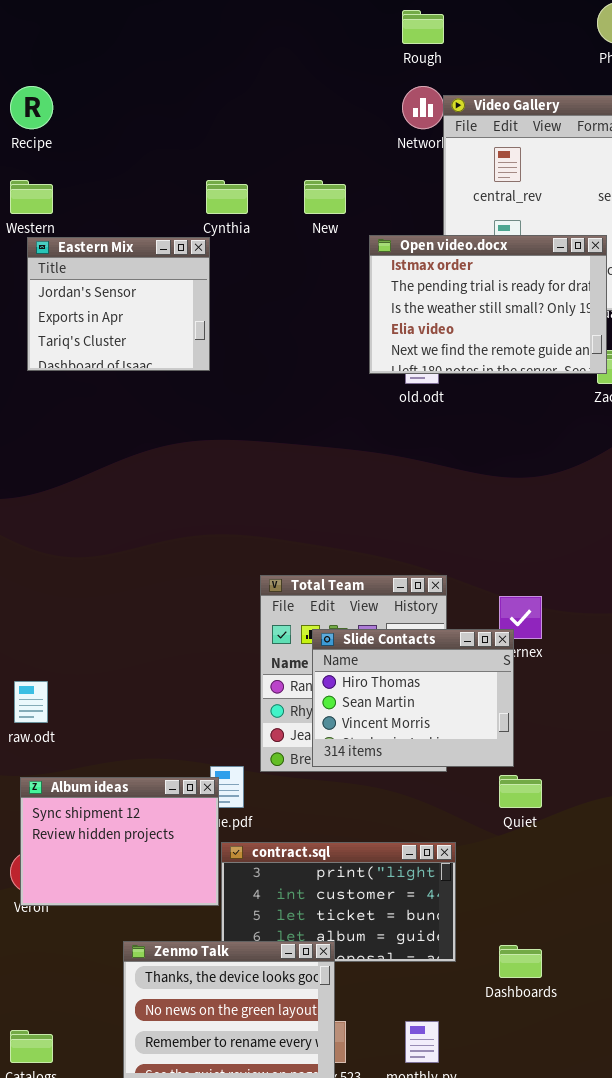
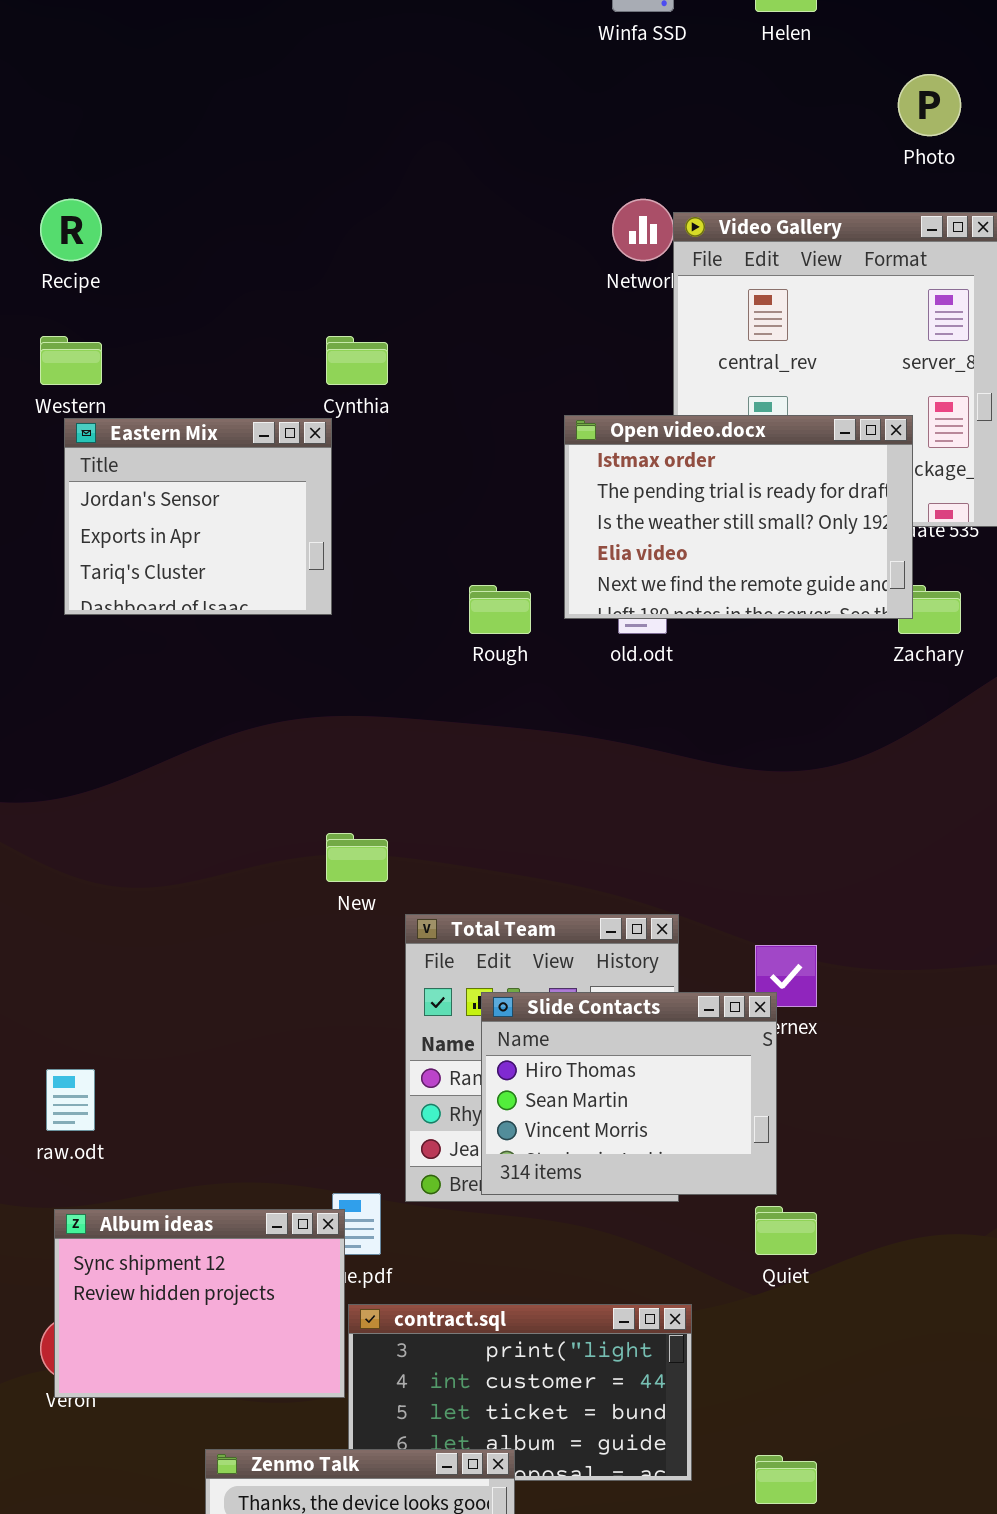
Rough: [402,10,444,44] -> [469,585,531,634], moved
New: [304,180,346,214] -> [326,833,388,882], moved

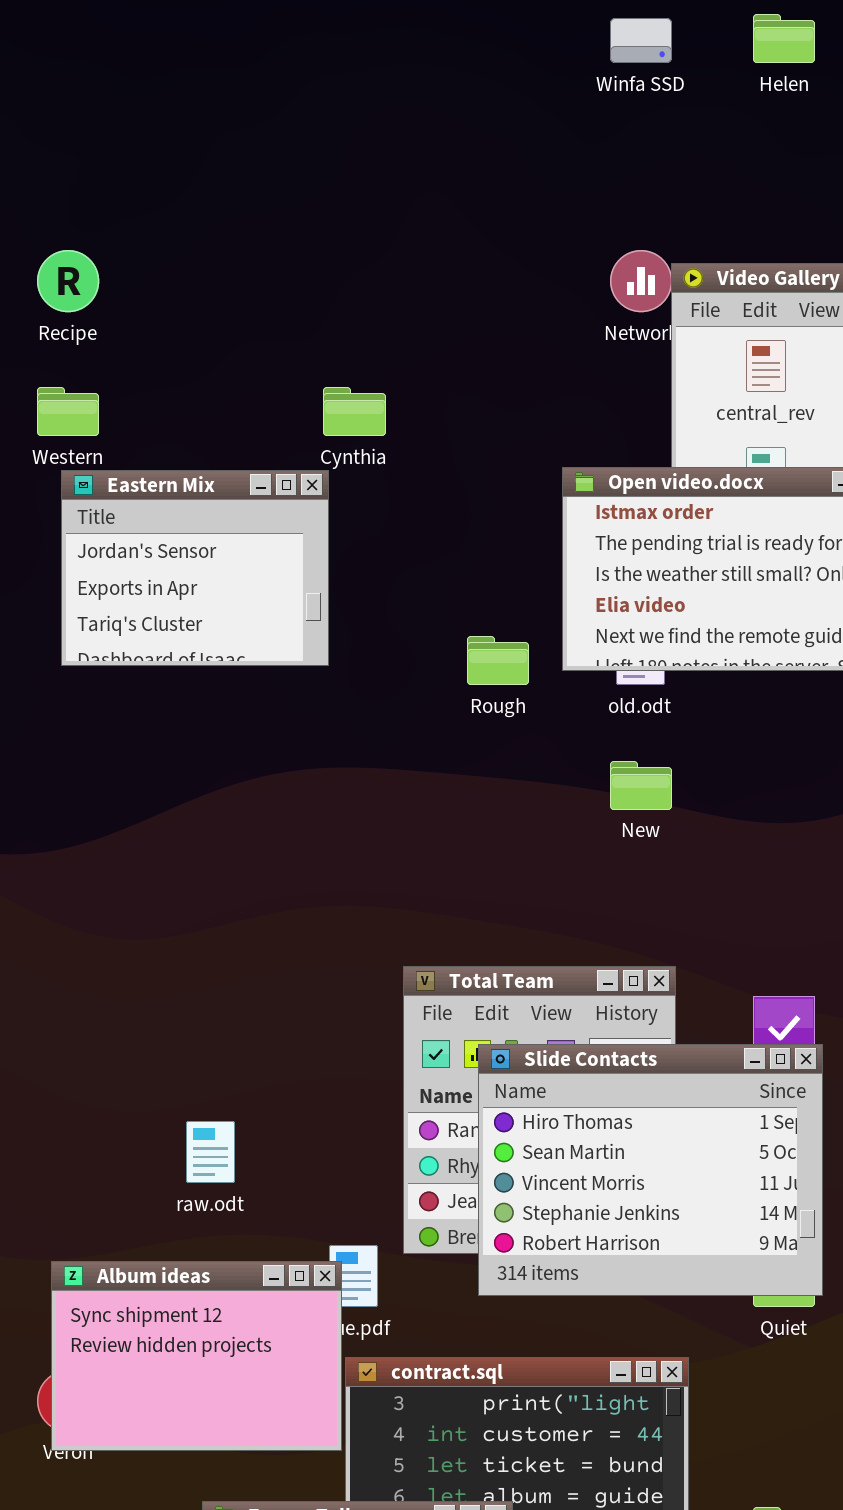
New: [326,833,388,882] -> [610,761,672,810], moved
Slide Contacts: [481,992,777,1195] -> [478,1044,823,1296], resized
raw.odt: [46,1069,95,1131] -> [186,1121,235,1183], moved

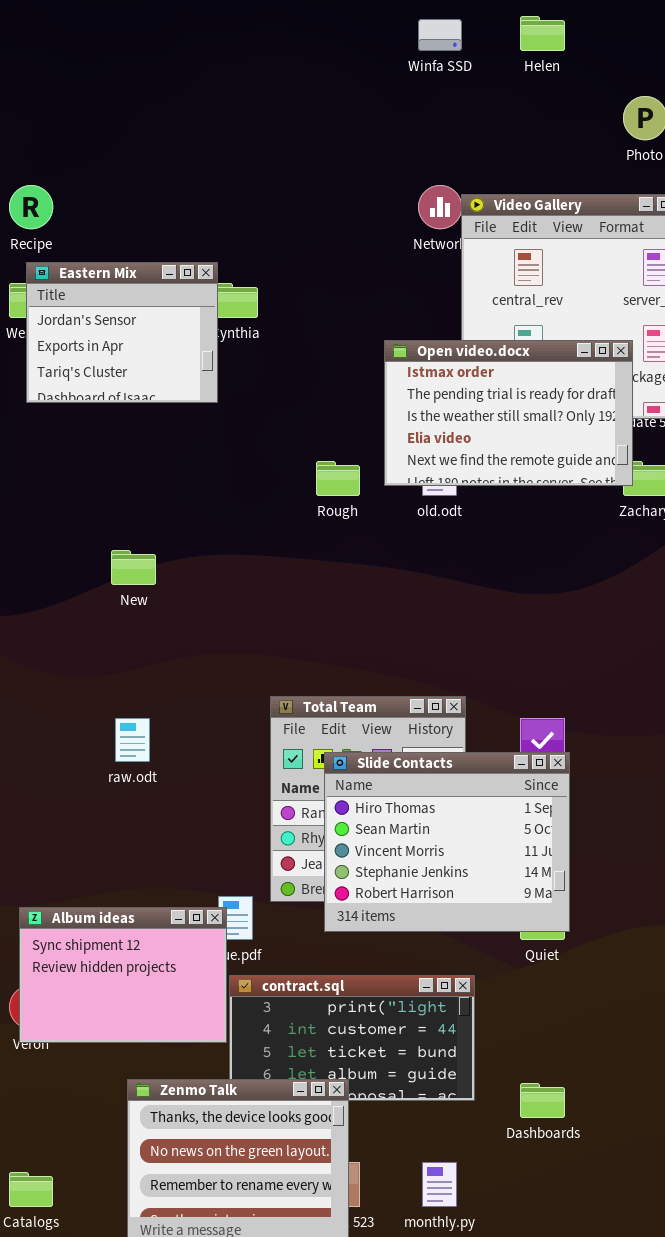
Eastern Mix: [61,470,329,666] -> [26,262,218,403], moved
New: [610,761,672,810] -> [111,550,156,585], moved
raw.odt: [186,1121,235,1183] -> [115,718,150,762], moved

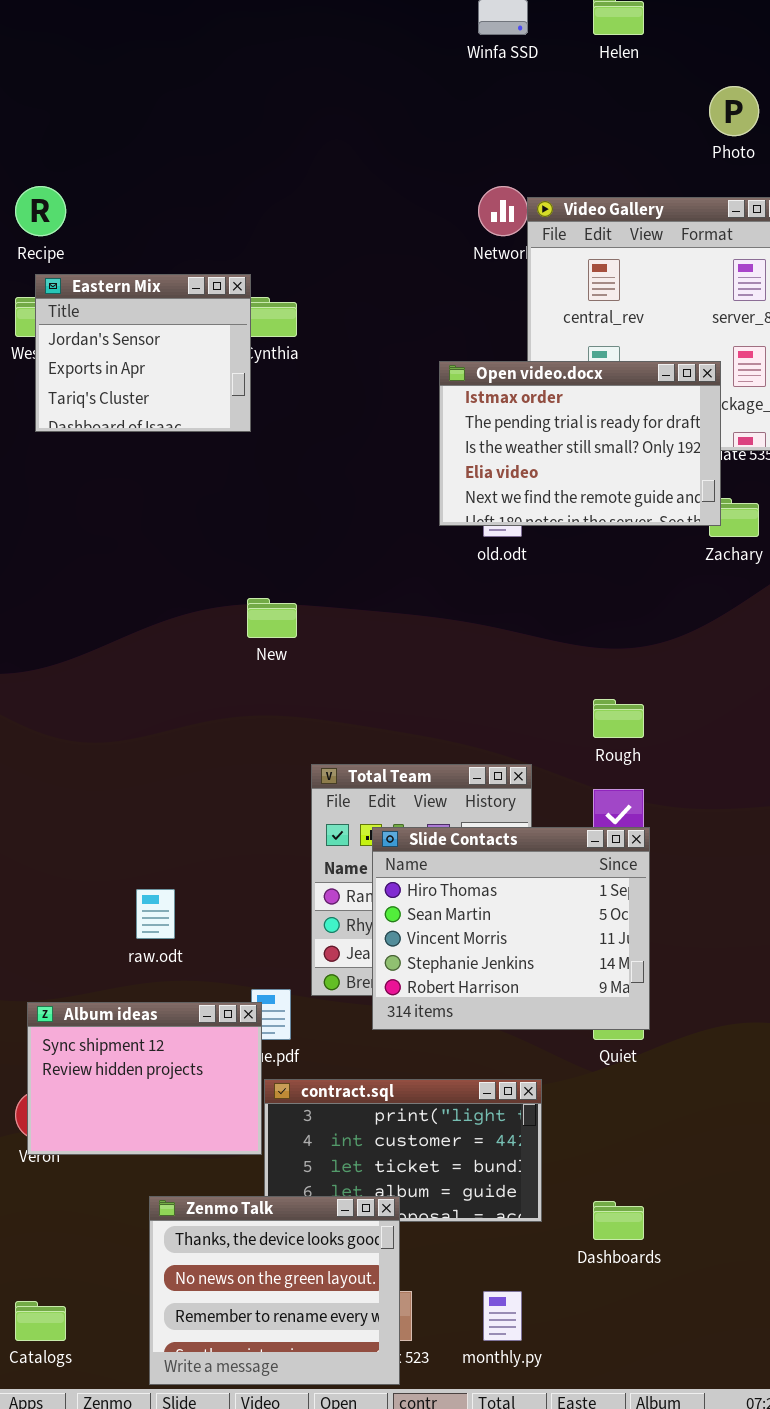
Rough: [316,461,360,496] -> [593,699,644,738], moved
New: [111,550,156,585] -> [247,598,297,638], moved
raw.odt: [115,718,150,762] -> [136,889,175,939], moved

